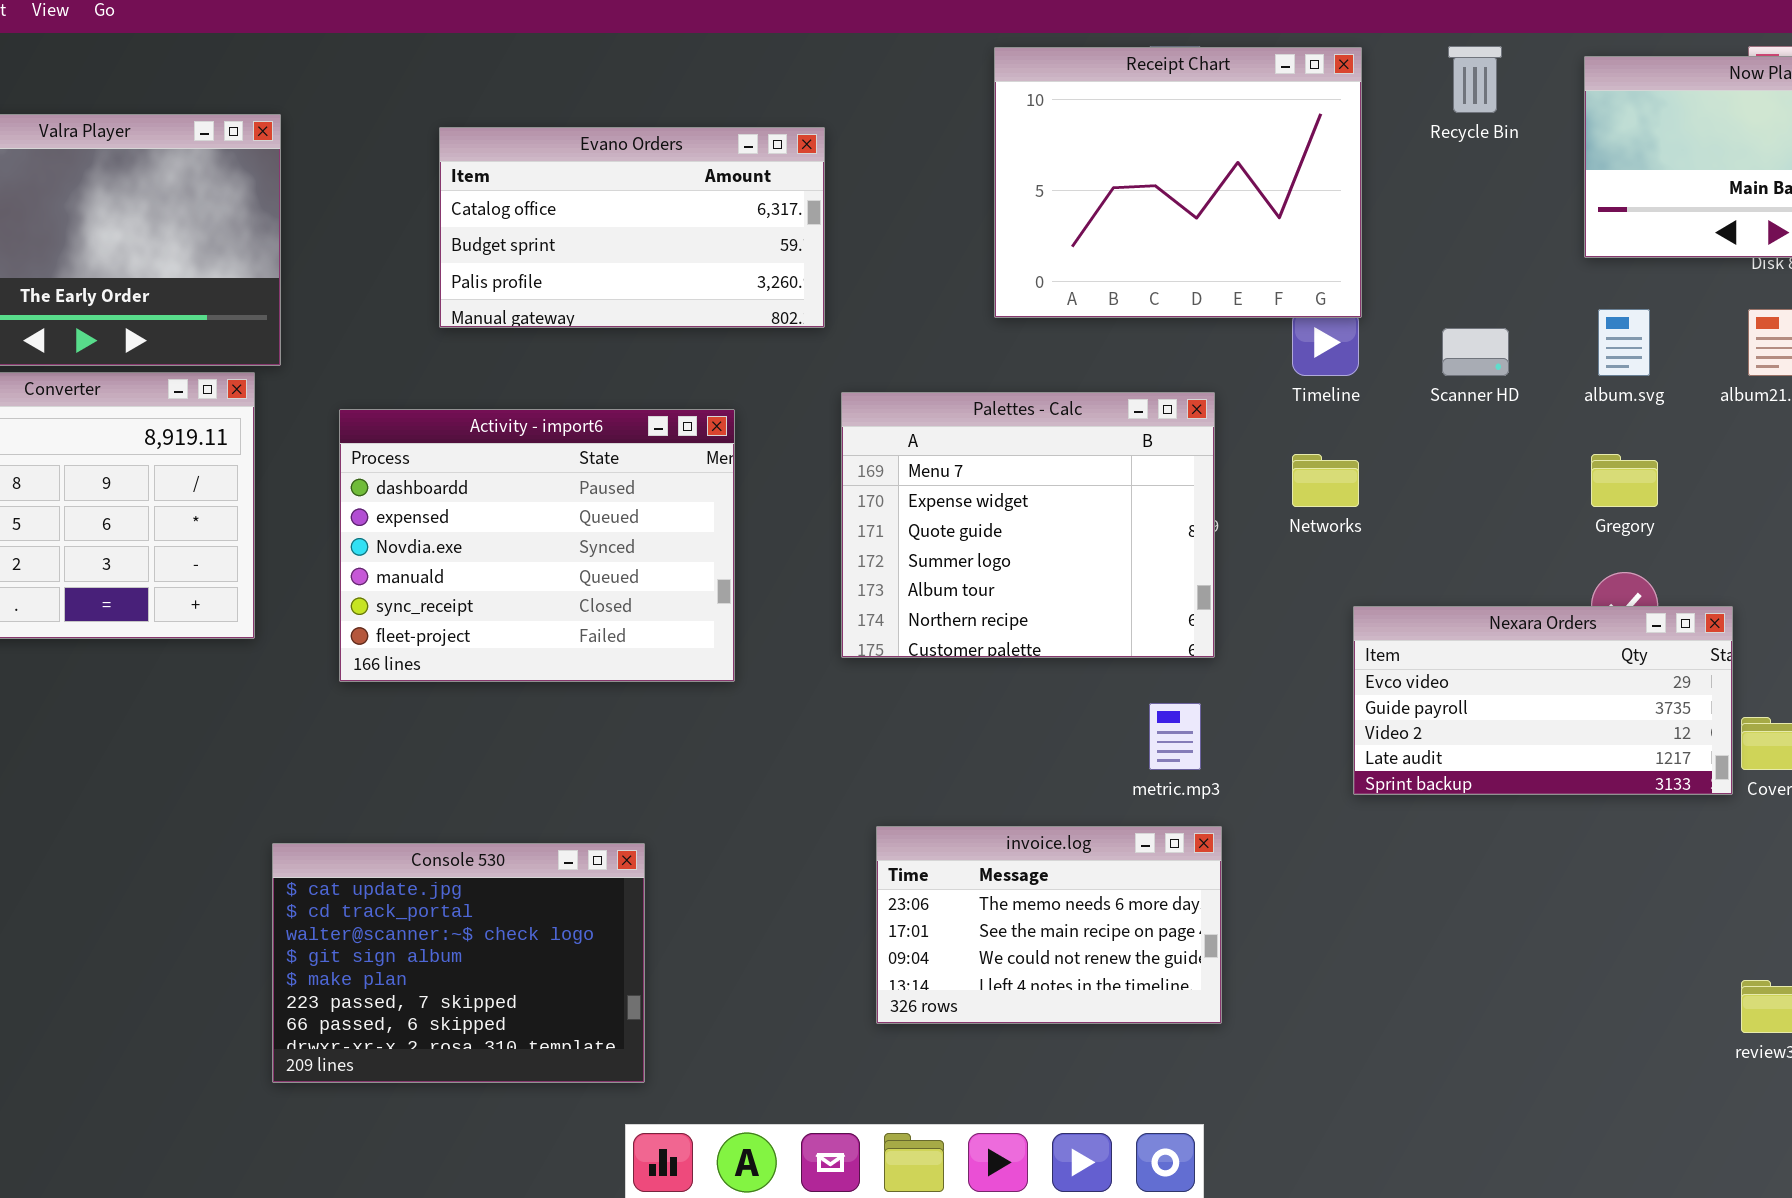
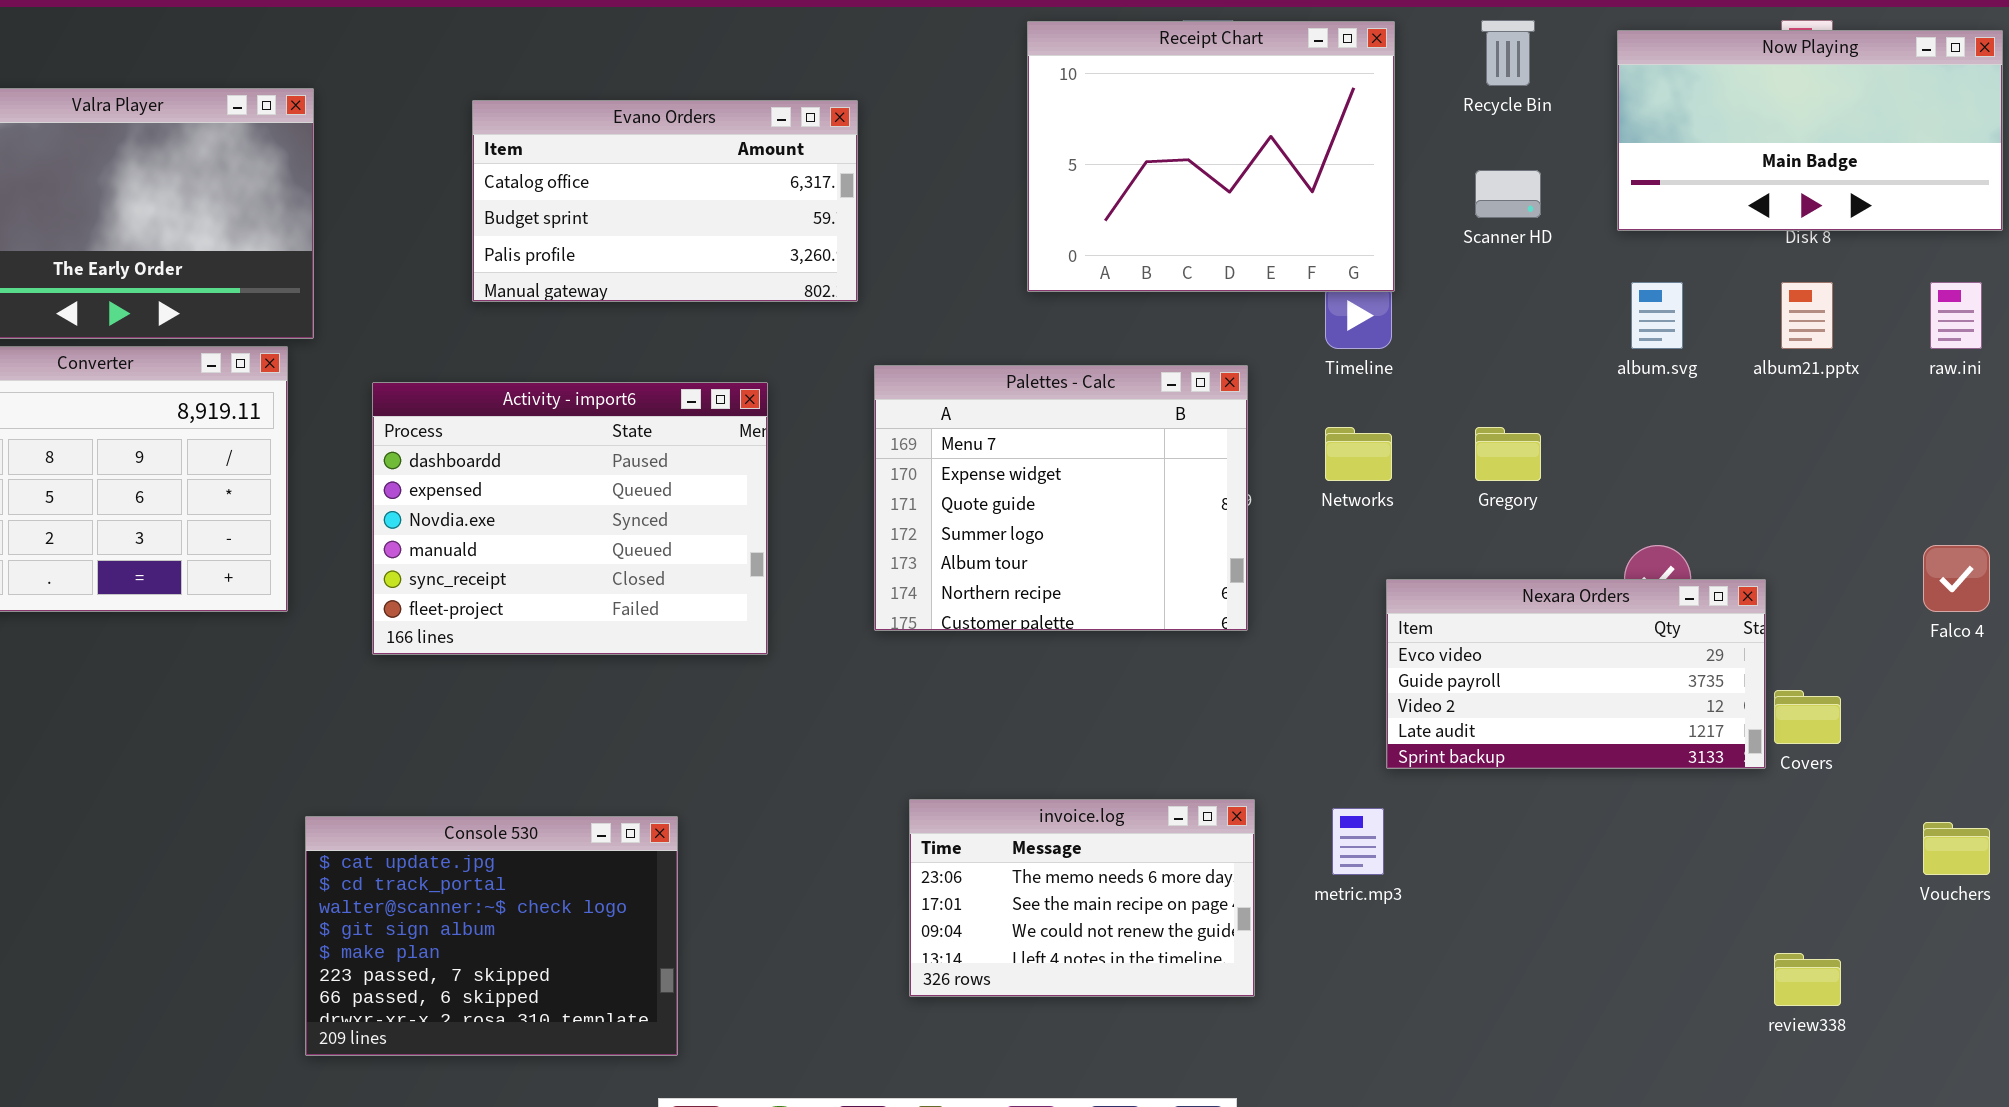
Scanner HD: [1442,328,1509,376] -> [1475,170,1541,218], moved
Gregory: [1591,454,1658,507] -> [1475,427,1541,481], moved
metric.mp3: [1149,703,1201,770] -> [1332,808,1384,875], moved

